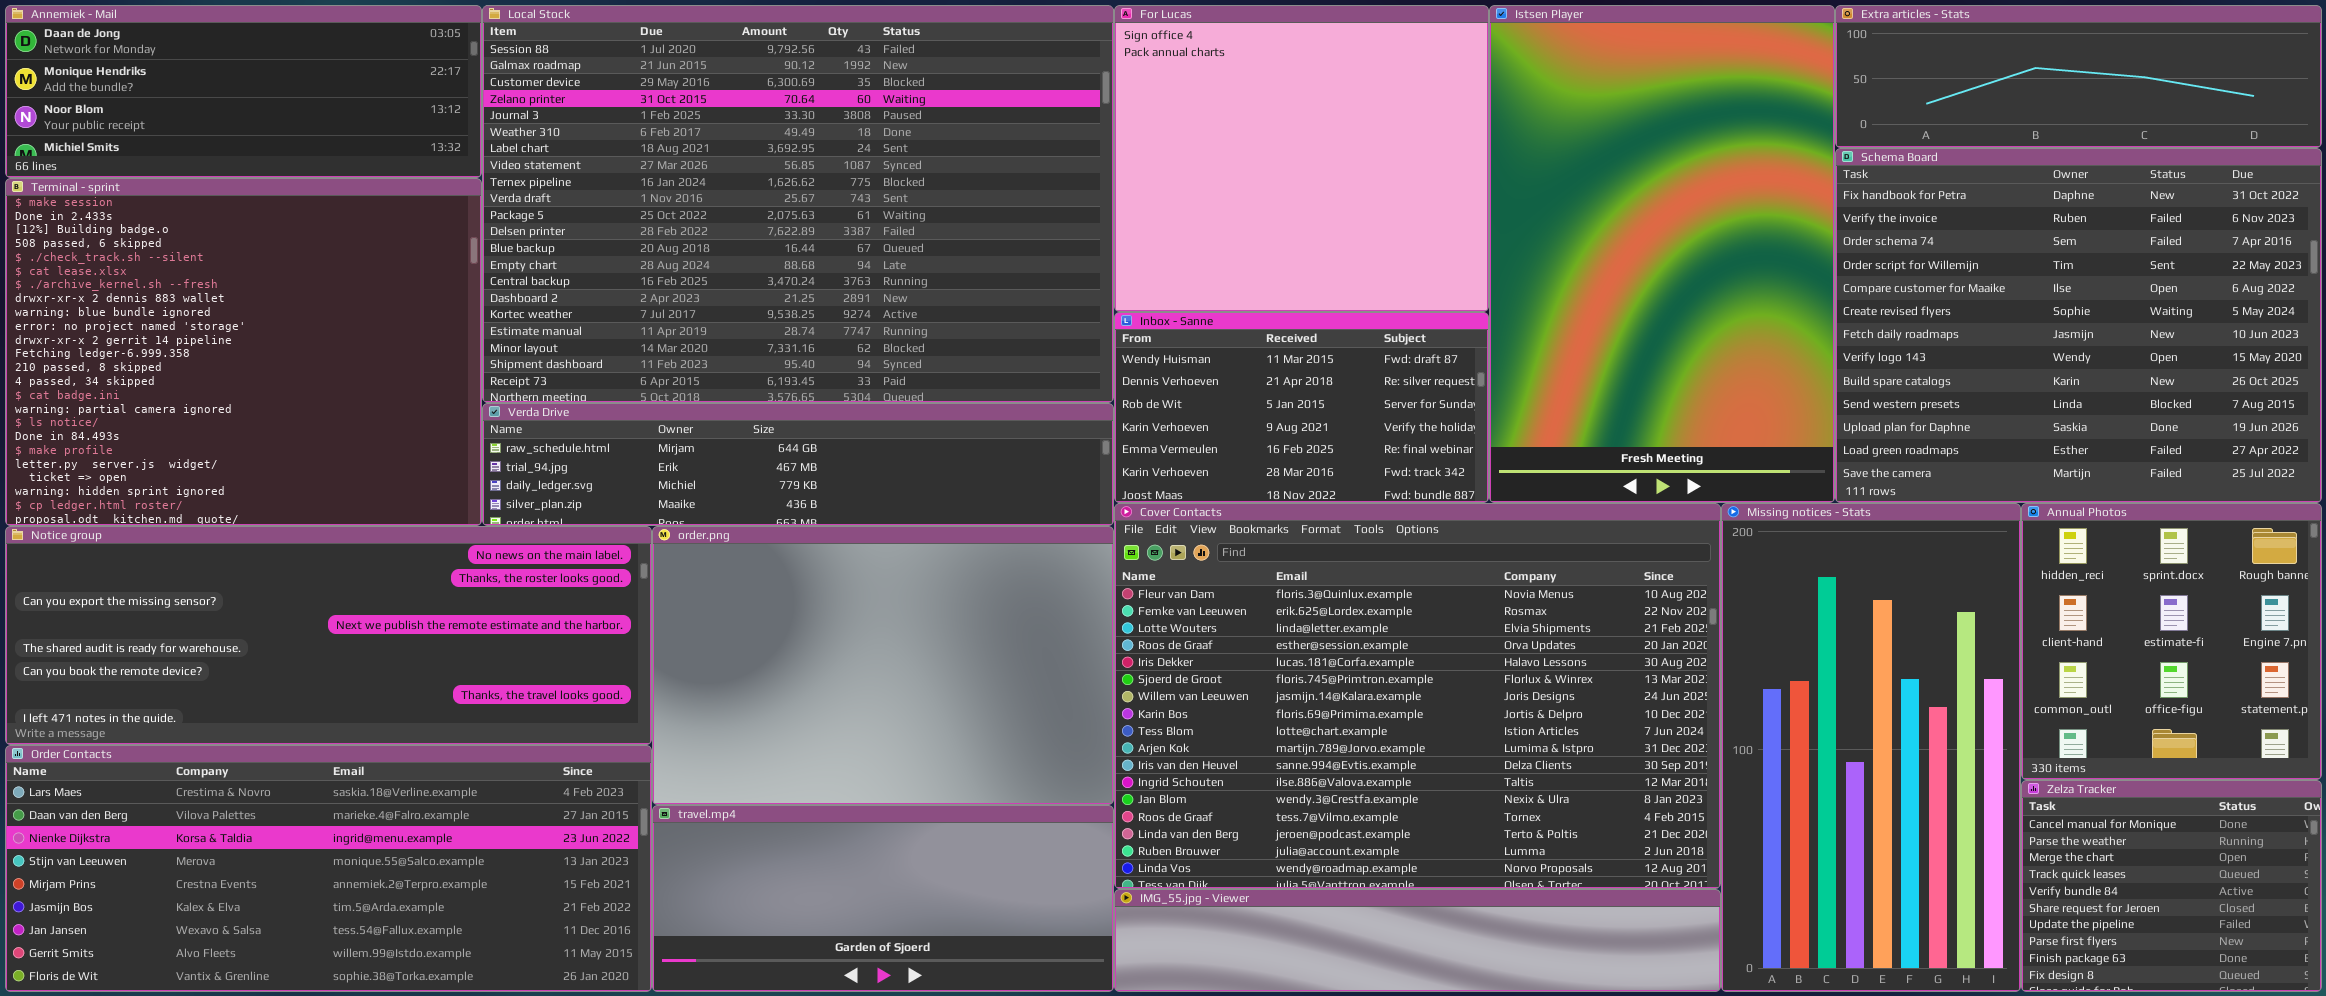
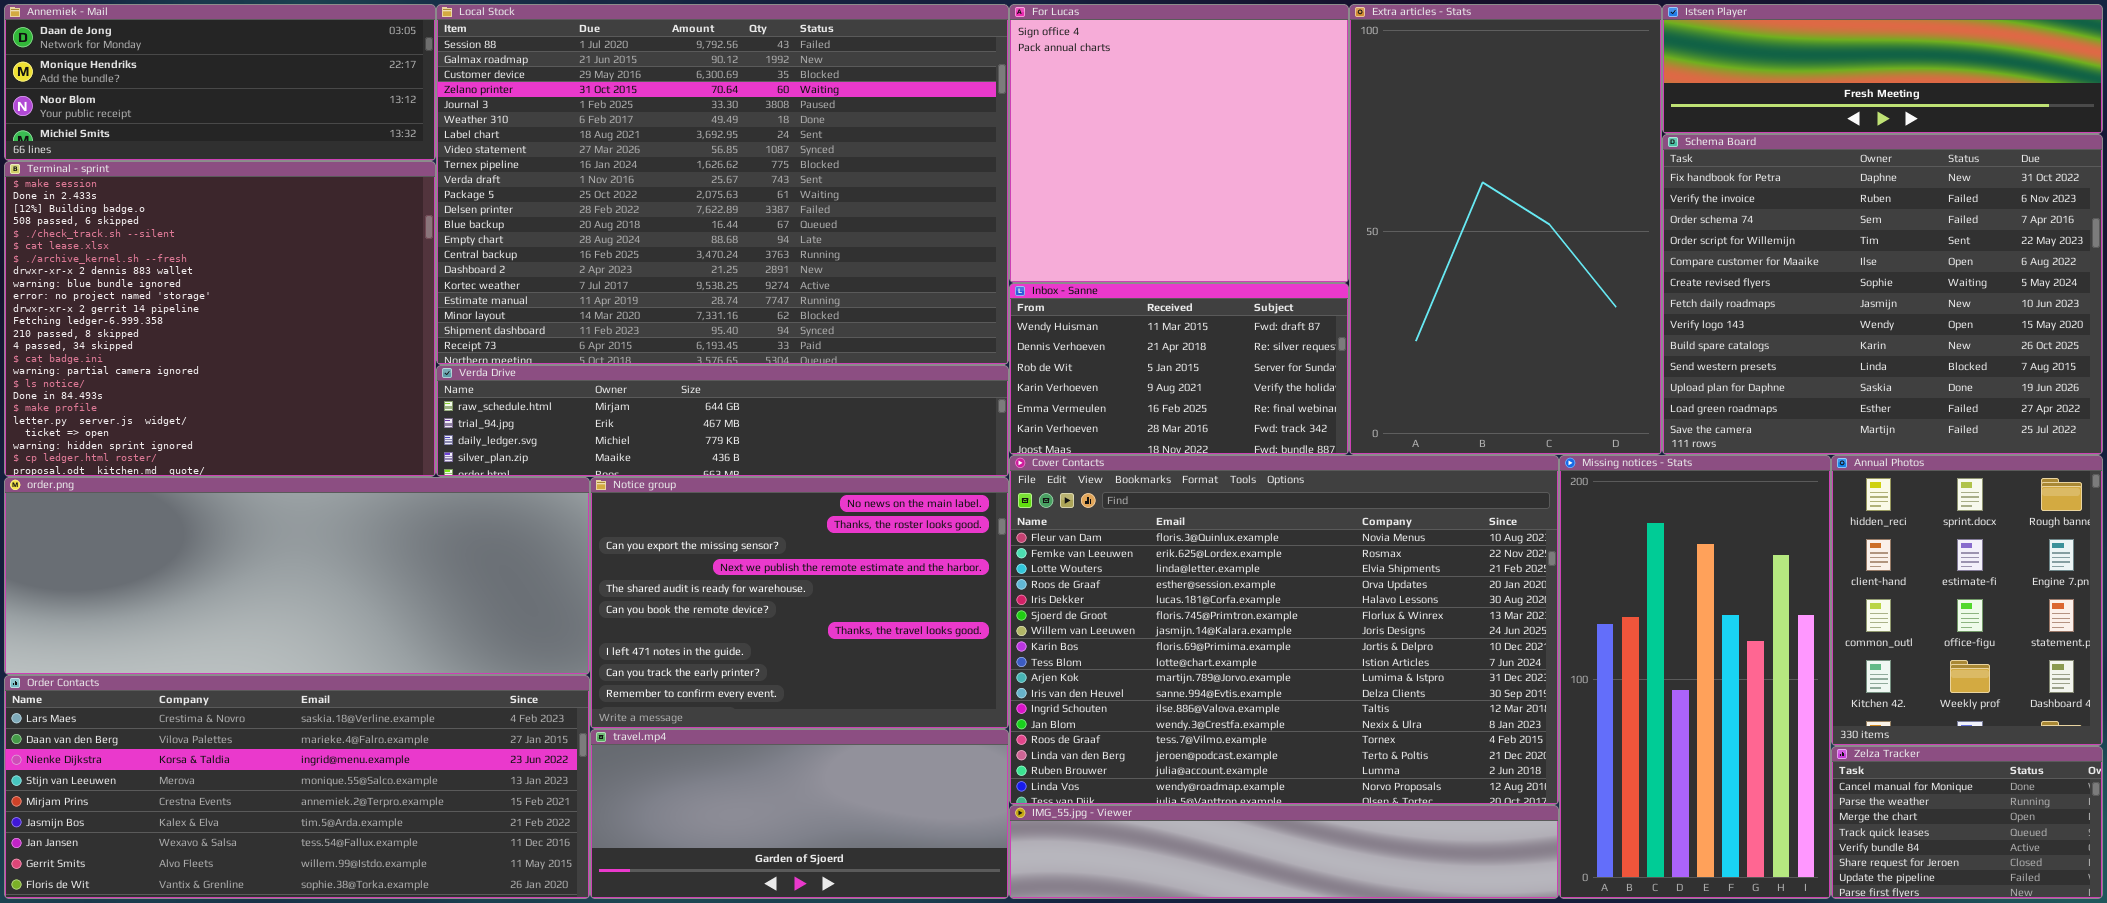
Istsen Player: [1489,5,1835,503] -> [1662,4,2103,134], moved, resized
Extra articles - Stats: [1835,5,2322,148] -> [1349,4,1662,455], moved, resized
Annual Photos: [2021,503,2322,780] -> [1831,455,2103,746], resized
Notice group: [5,526,652,745] -> [590,477,1009,729], moved, resized
order.png: [652,526,1114,805] -> [4,477,590,675], moved, resized
Zelza Tracker: [2021,780,2322,992] -> [1831,746,2103,899], resized

